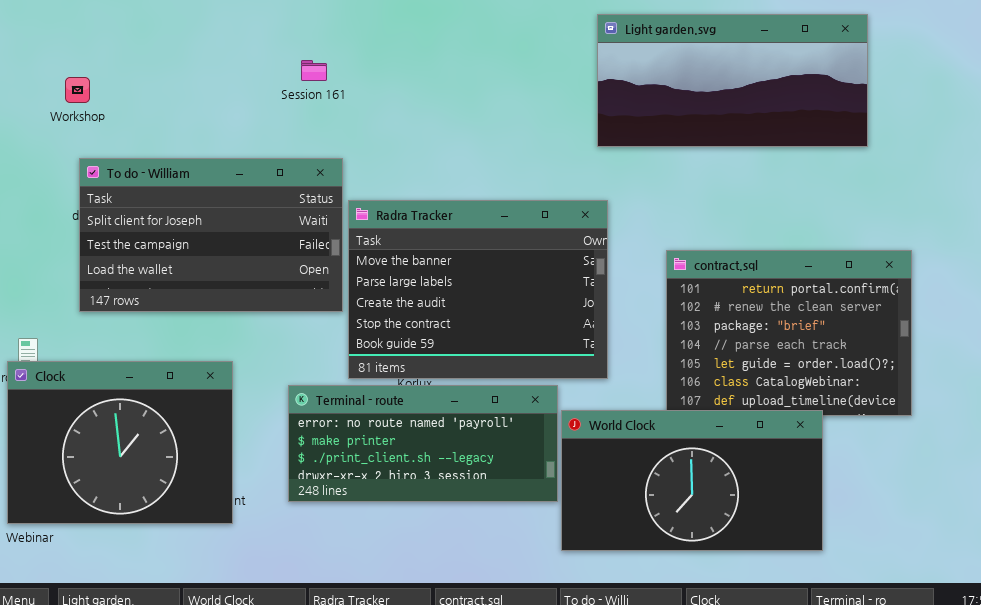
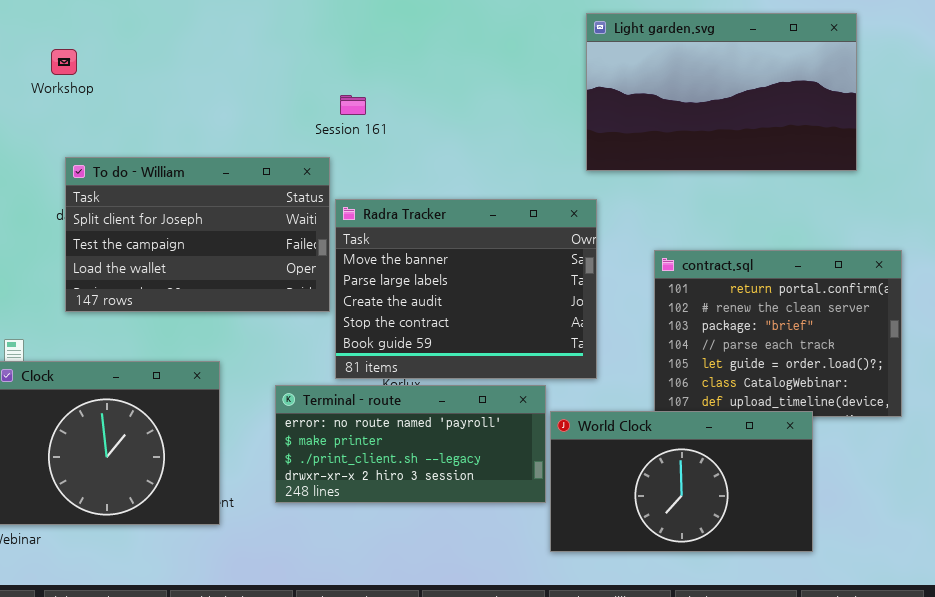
Light garden.svg: [597,14,868,147] -> [586,13,857,171], resized
Session 161: [301,60,327,81] -> [340,95,366,115], moved
Workshop: [65,77,90,103] -> [51,49,77,75], moved

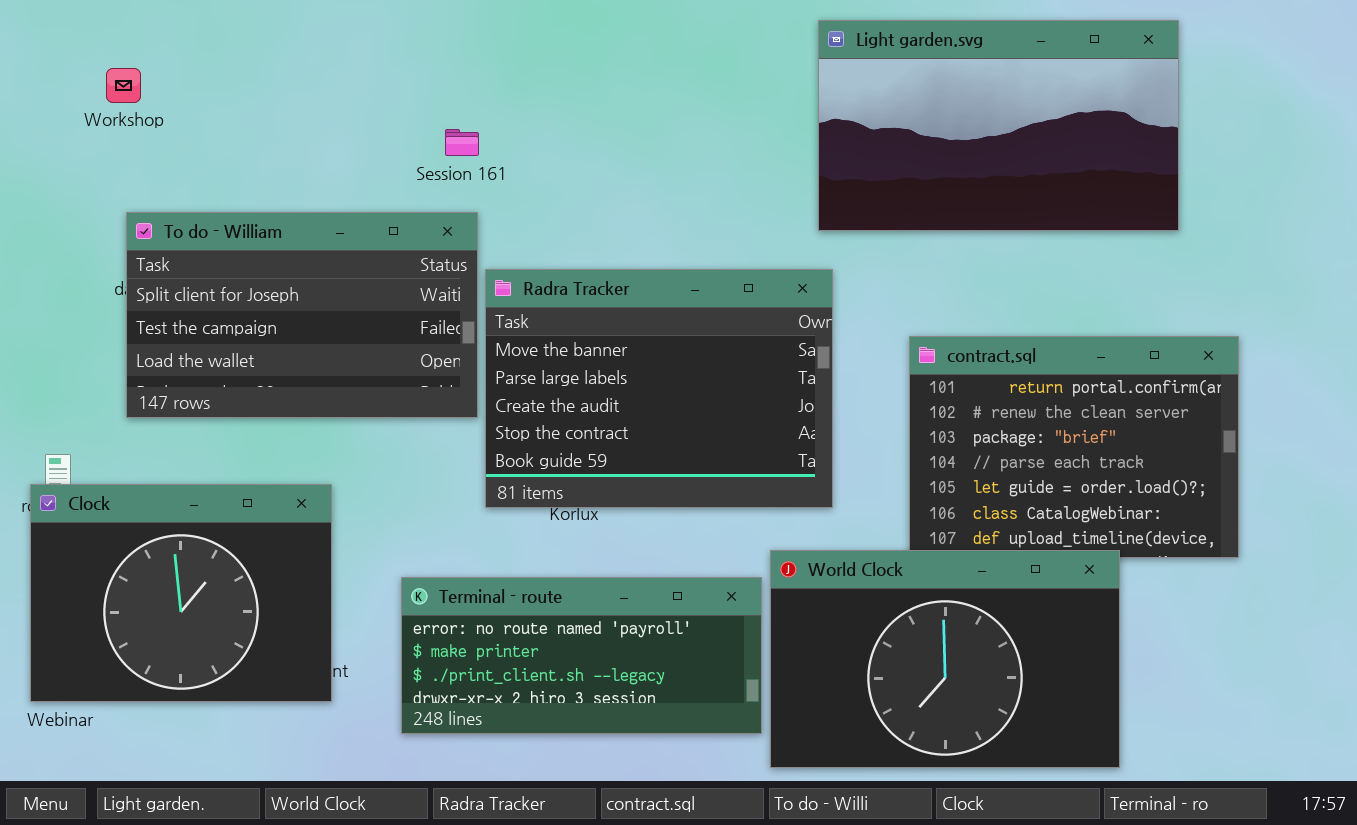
Session 161: [340,95,366,115] -> [445,129,479,156], moved
Terminal - route: [275,385,546,503] -> [401,577,762,734], moved
World Clock: [550,411,813,552] -> [770,550,1120,768], resized

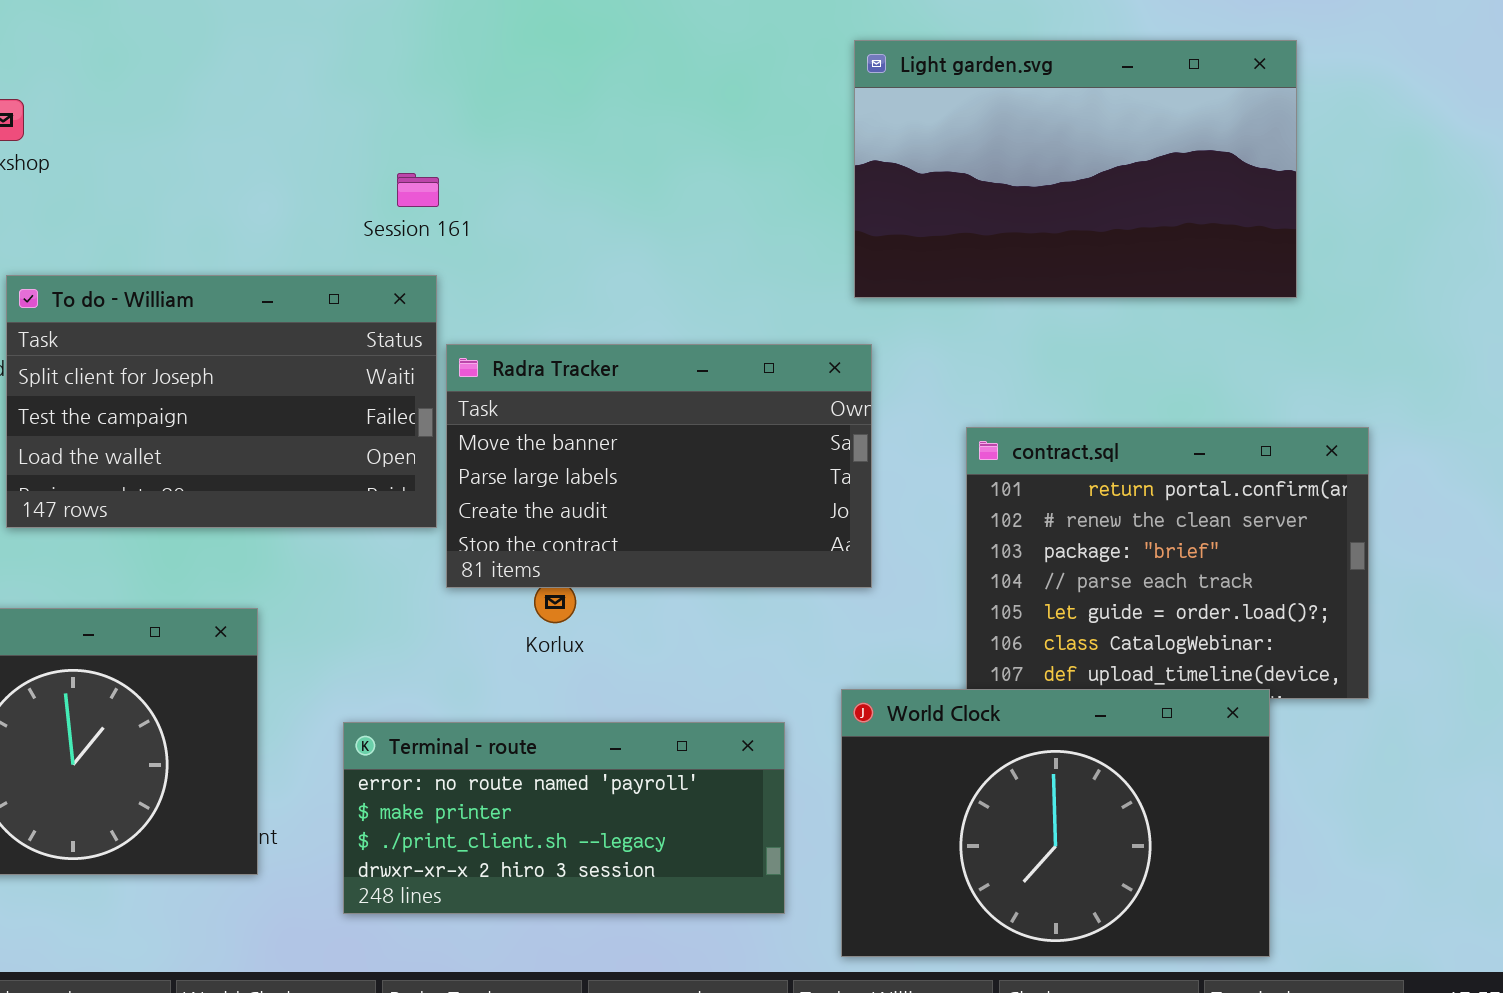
Radra Tracker: [485,269,833,508] -> [446,344,872,588], resized
World Clock: [770,550,1120,768] -> [841,689,1270,957], moved

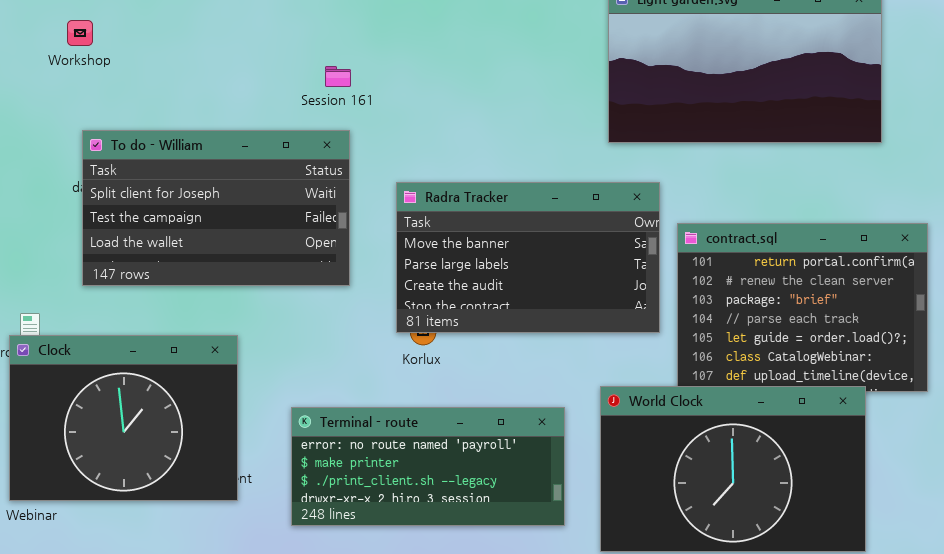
Radra Tracker: [446,344,872,588] -> [396,182,660,333], moved

